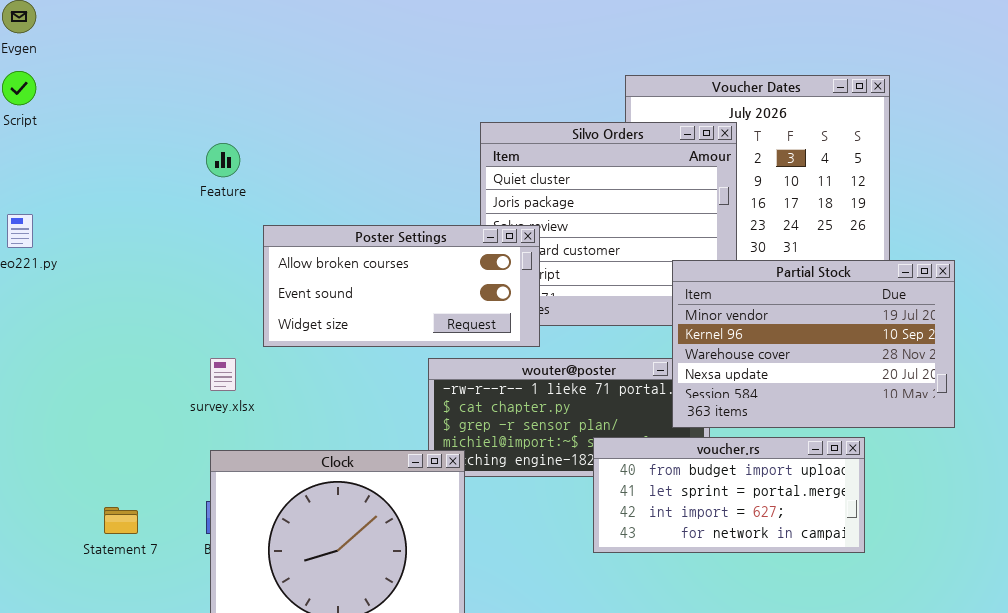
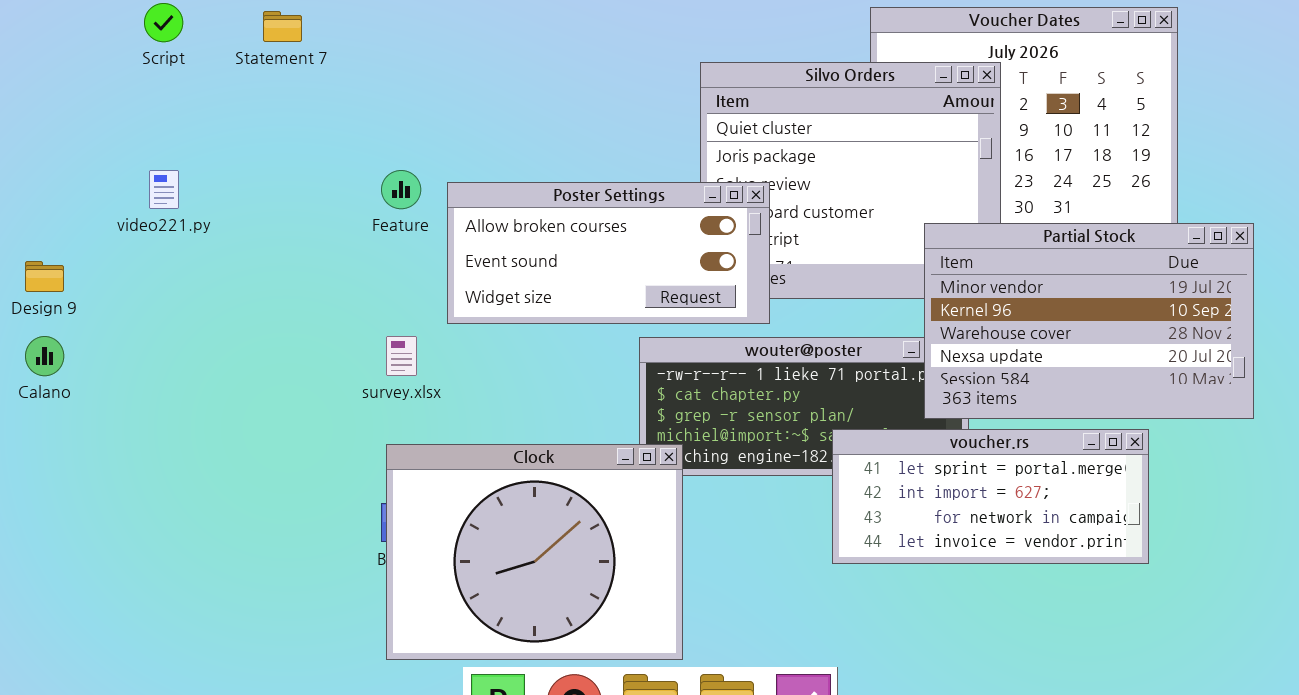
Feature: [206,143,240,177] -> [381,170,421,209], moved
voucher.rs: [593,437,865,553] -> [832,429,1149,564], scrolled down 1 row
Statement 7: [104,507,138,534] -> [263,11,302,42], moved

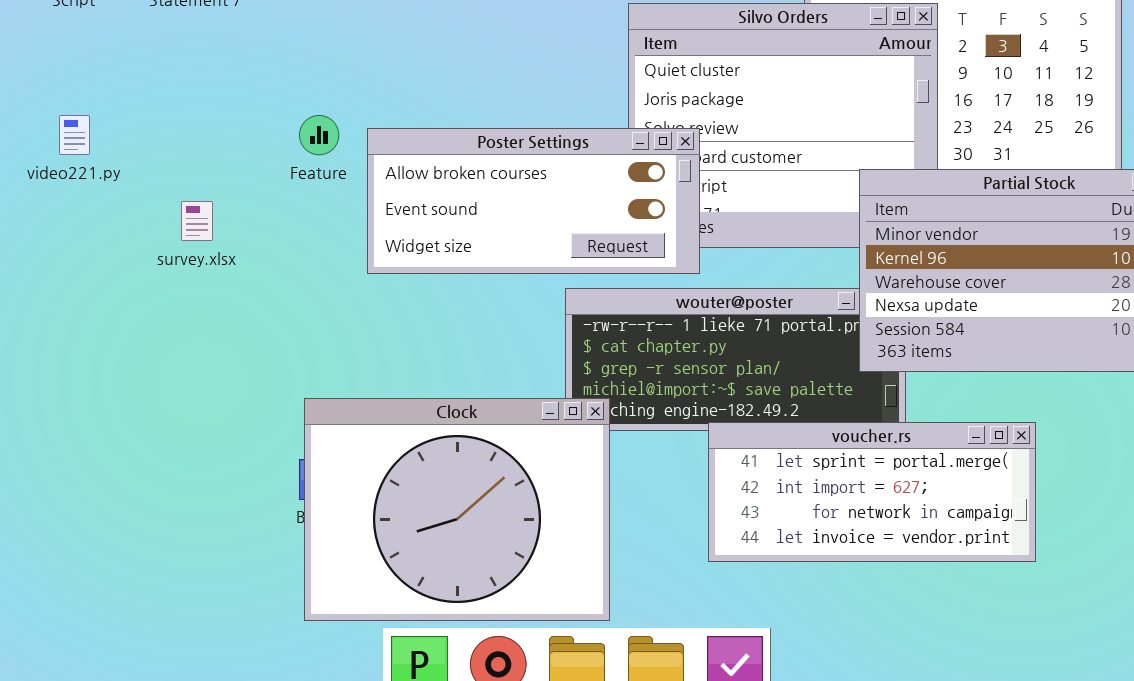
survey.xlsx: [386,336,417,376] -> [181,201,213,241], moved
voucher.rs: [832,429,1149,564] -> [708,422,1036,562], moved

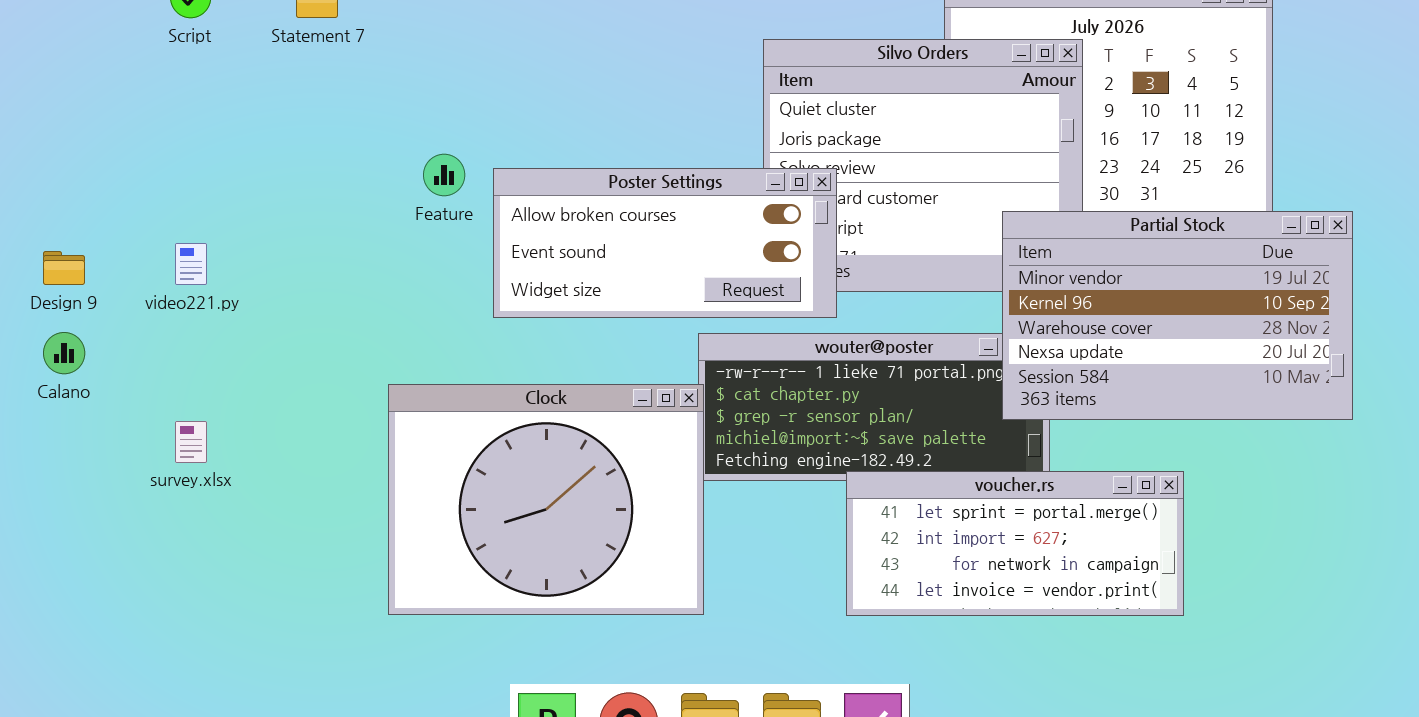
video221.py: [59,115,90,155] -> [175,243,207,285], moved
survey.xlsx: [181,201,213,241] -> [175,421,207,463], moved
Clock: [304,398,610,621] -> [388,384,704,615], moved

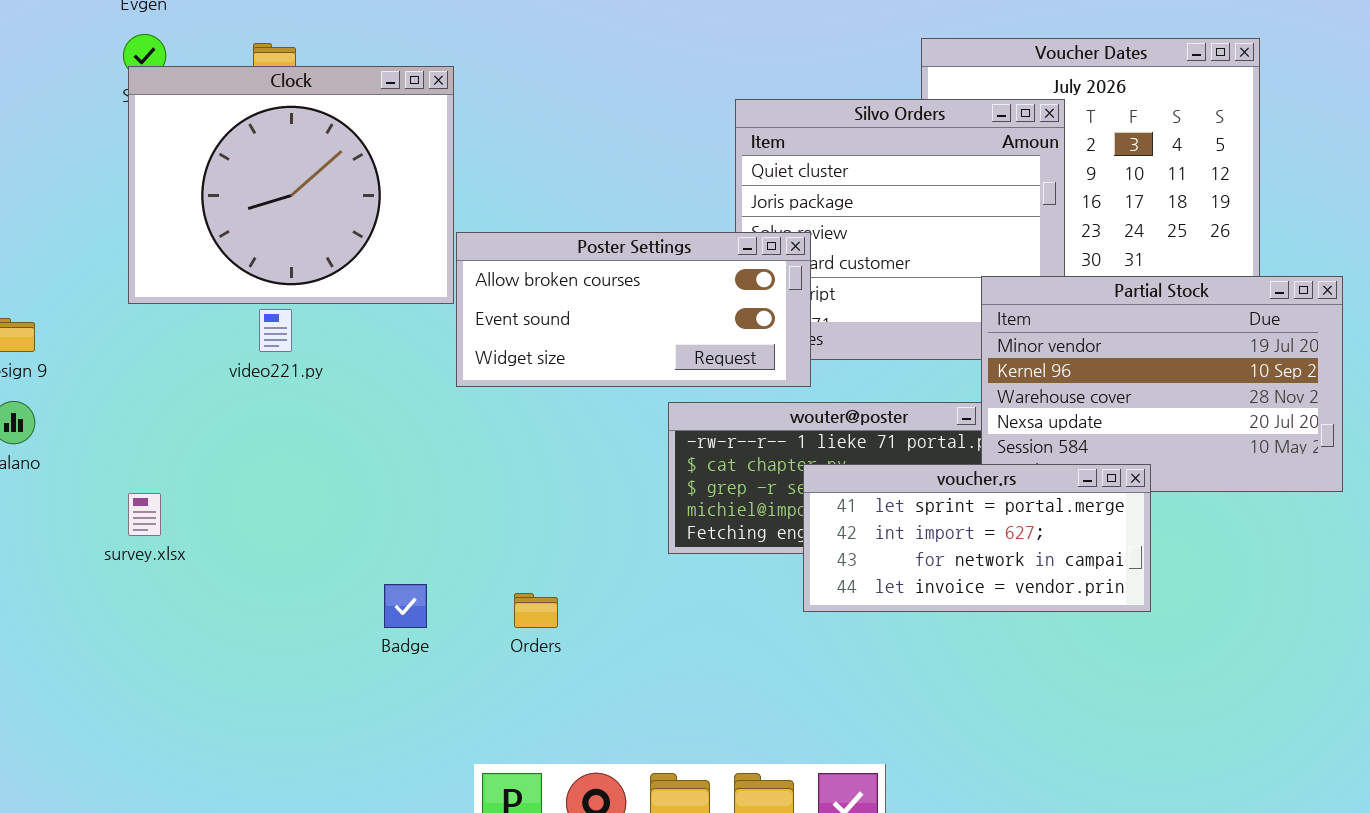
video221.py: [175,243,207,285] -> [259,309,292,352], moved
Clock: [388,384,704,615] -> [128,66,454,304], moved
voucher.rs: [846,471,1184,616] -> [803,464,1151,612], moved

